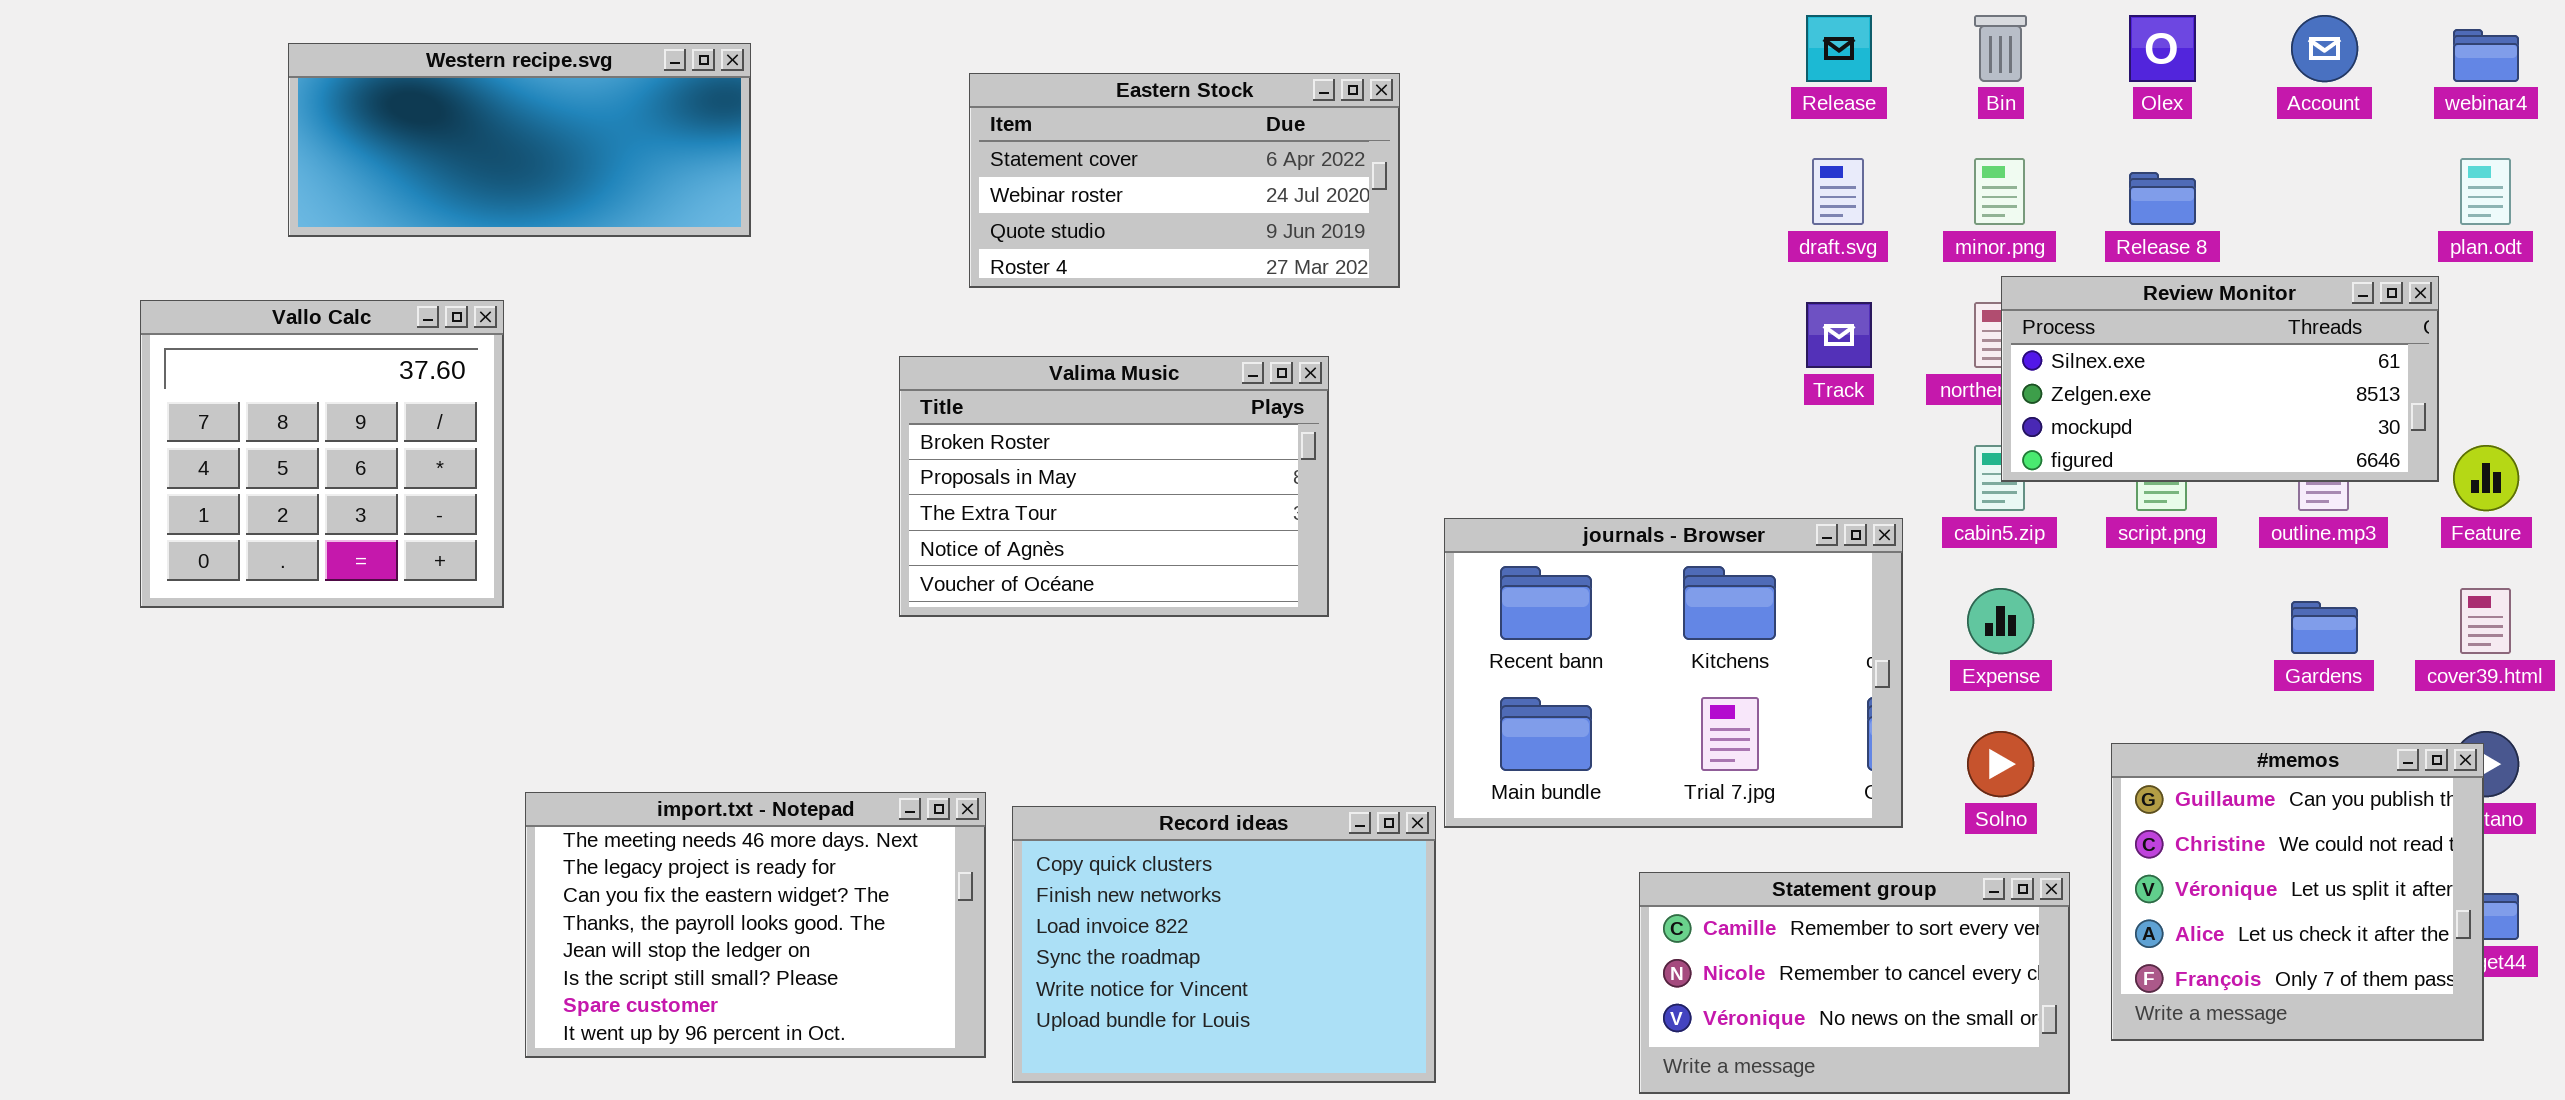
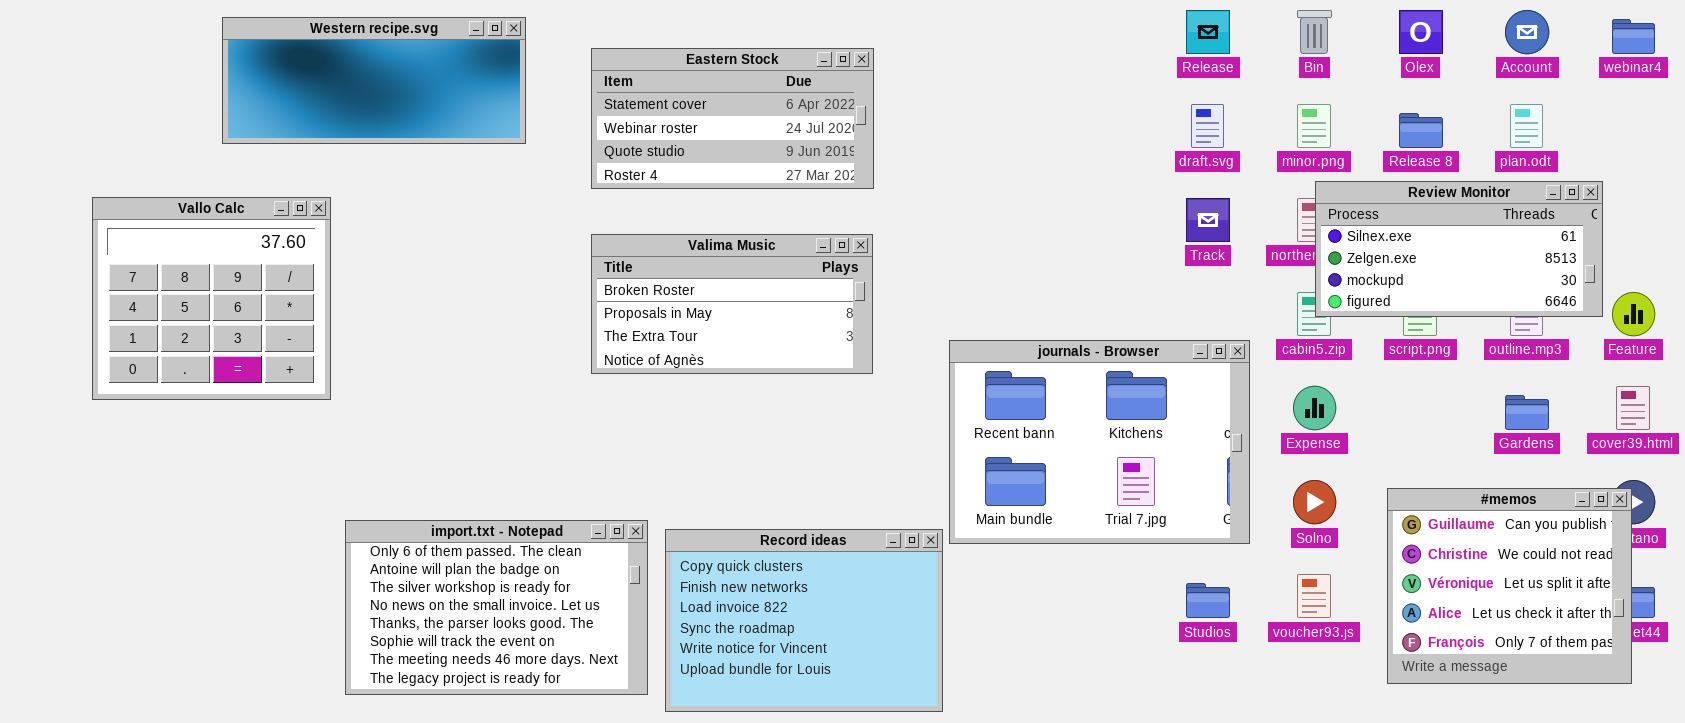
Western recipe.svg: [288,43,751,237] -> [222,17,526,144], moved
Eastern Stock: [969,73,1400,288] -> [591,48,874,189], moved
plan.odt: [2460,158,2511,225] -> [1510,104,1543,148], moved
Valima Music: [899,356,1329,617] -> [591,234,873,374], resized
import.txt - Notepad: [525,792,986,1058] -> [345,520,648,695], scrolled up 6 rows
Statement group: [1639,872,2070,1094] -> none, closed

